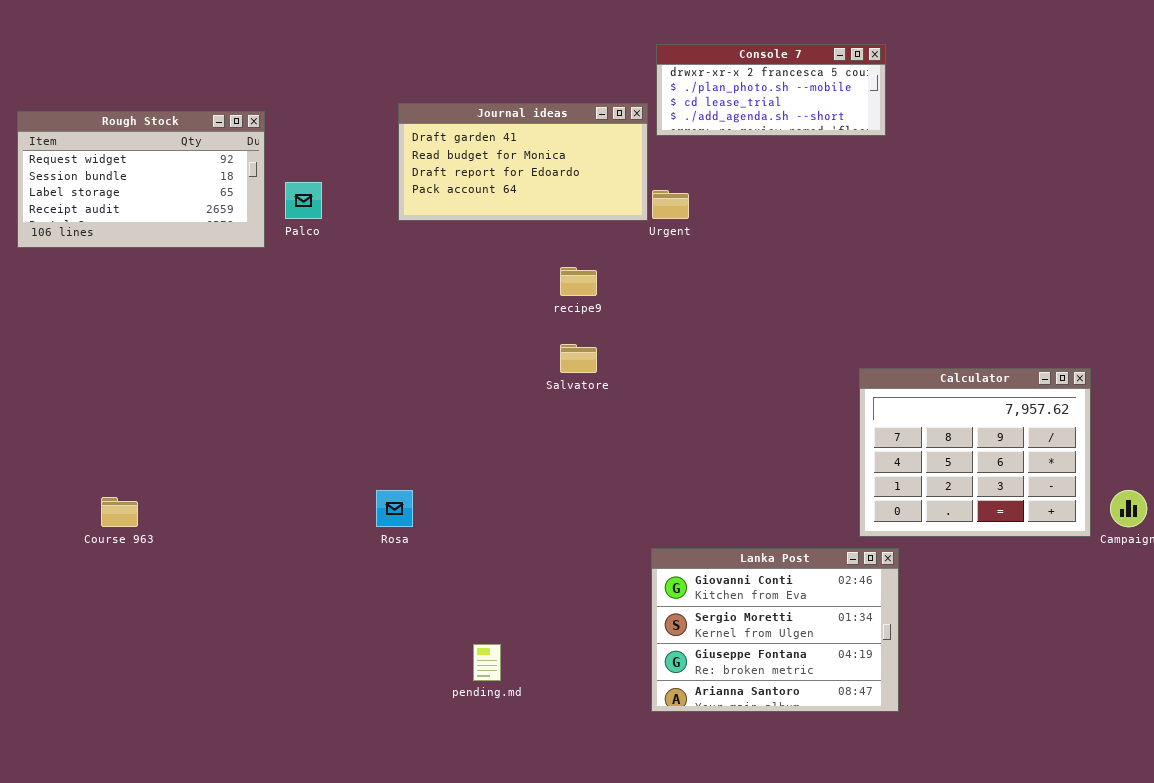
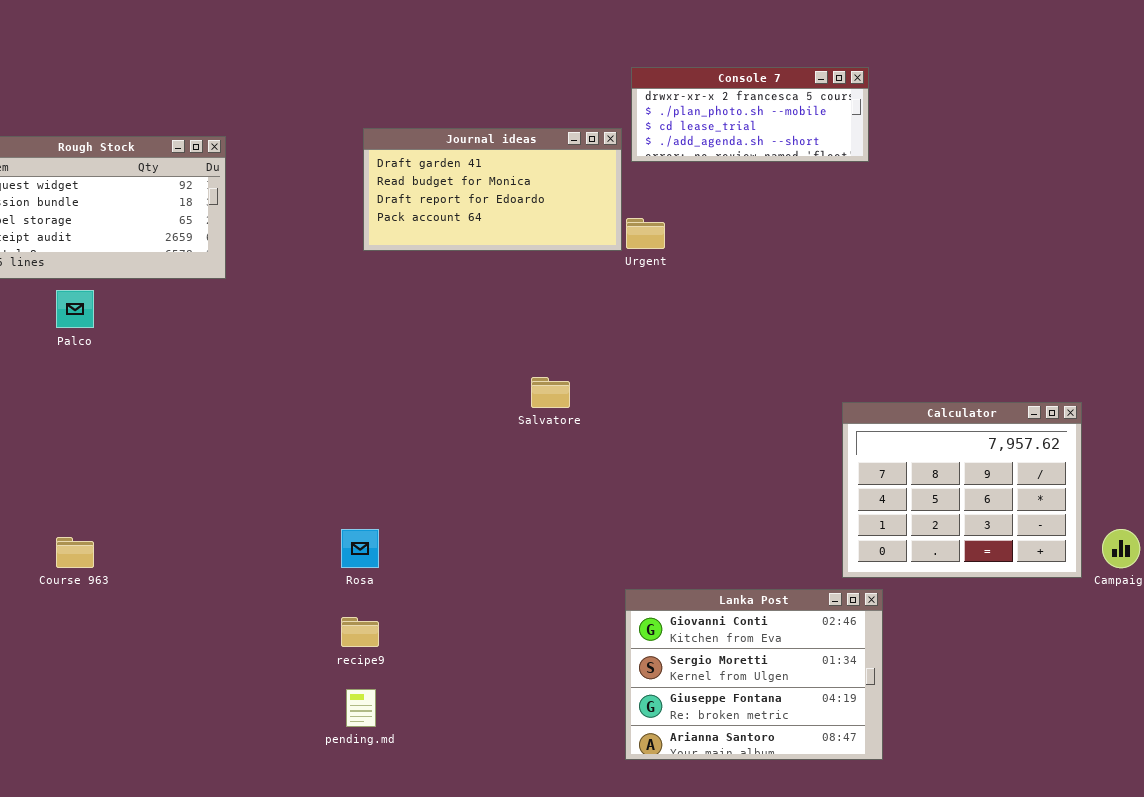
Palco: [285,182,322,219] -> [56,290,94,328], moved
recipe9: [560,267,597,296] -> [341,617,379,647], moved
pending.md: [473,644,501,681] -> [346,689,376,727], moved

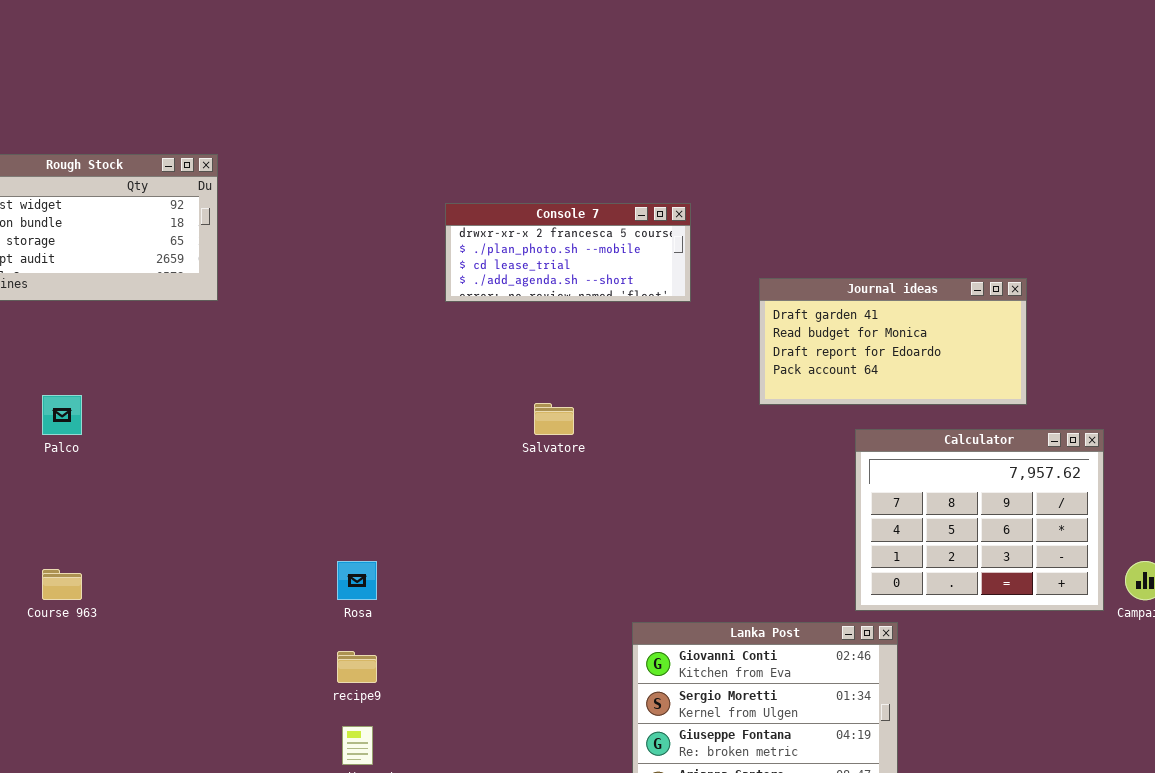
Console 7: [631,67,869,162] -> [445,203,691,302], moved
Journal ideas: [363,128,622,251] -> [759,278,1027,405], moved
Palco: [56,290,94,328] -> [42,395,82,435], moved

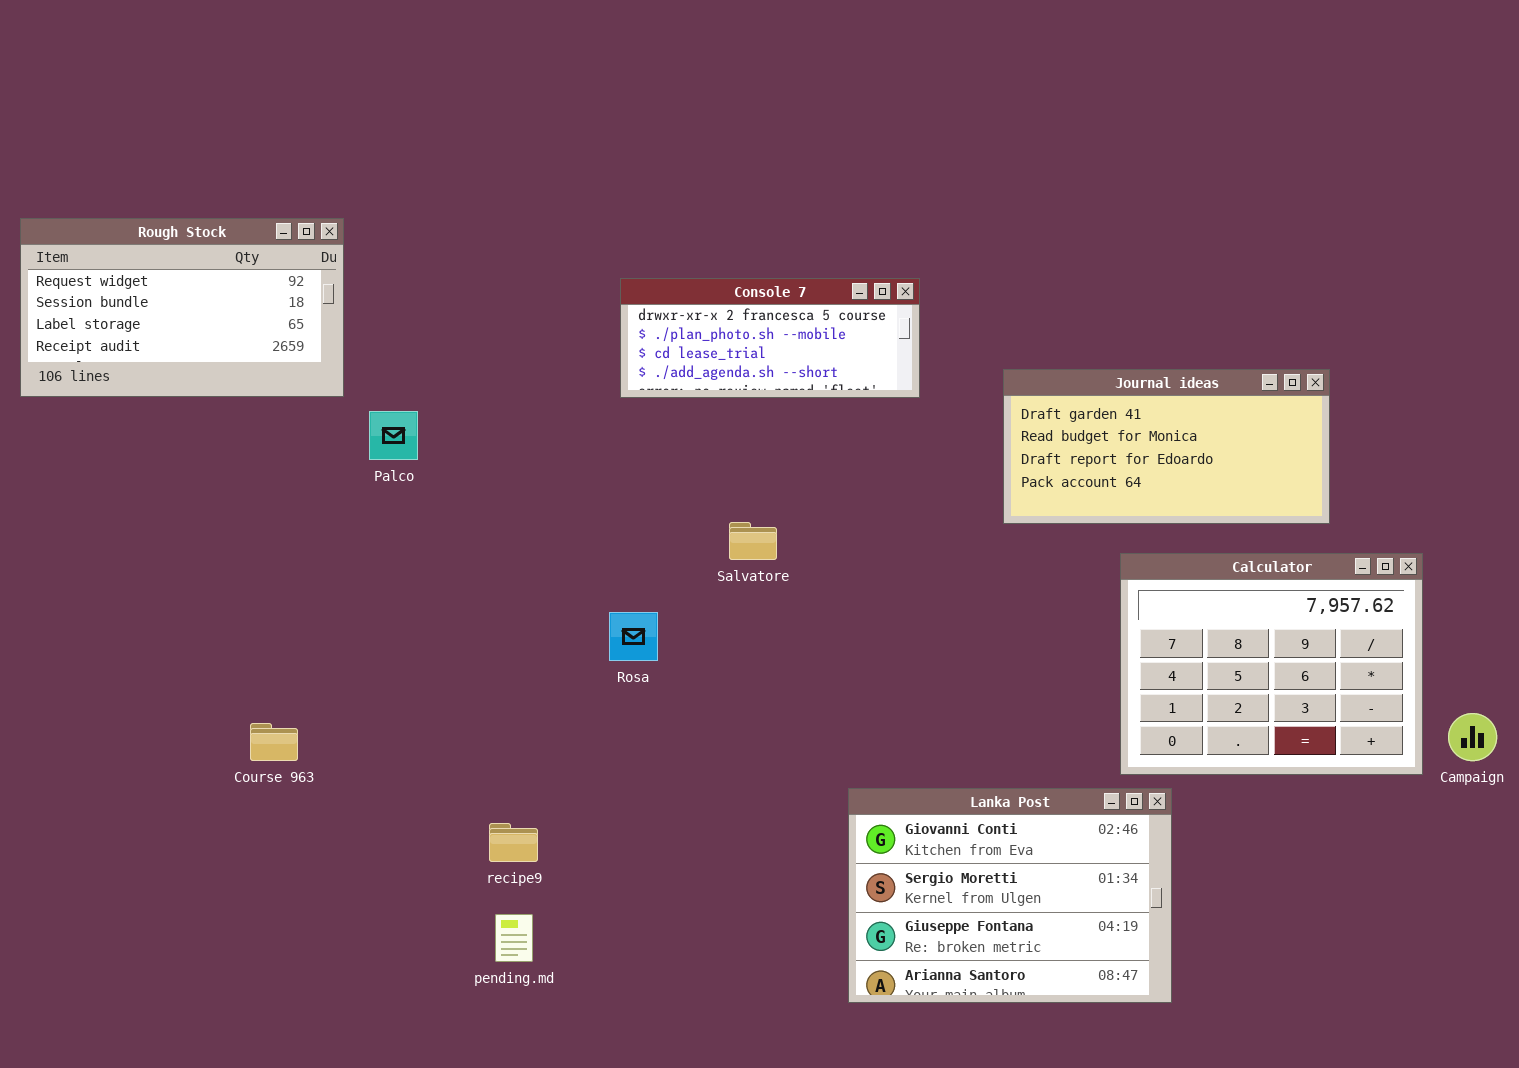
Palco: [42,395,82,435] -> [369,411,418,460], moved
Rosa: [337,561,377,600] -> [609,612,658,661], moved
Course 963: [42,569,82,600] -> [250,723,298,761], moved

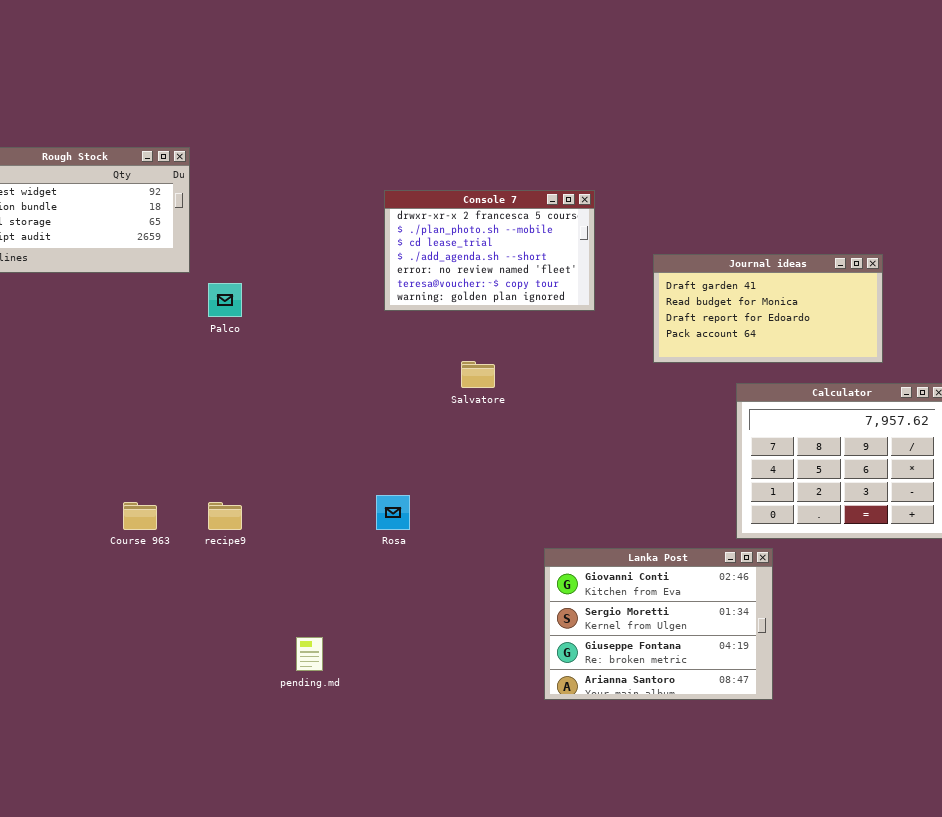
Console 7: [620,278,920,398] -> [384,190,595,311], resized
Rosa: [609,612,658,661] -> [376,495,410,530], moved
recipe9: [489,823,538,862] -> [208,502,242,530], moved

